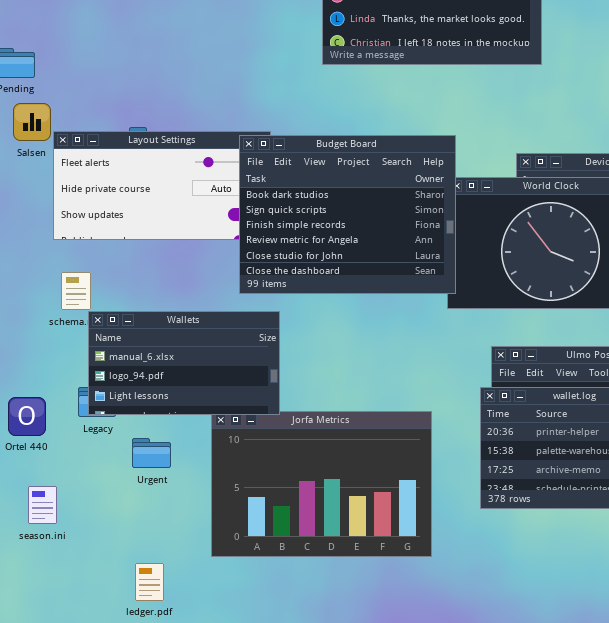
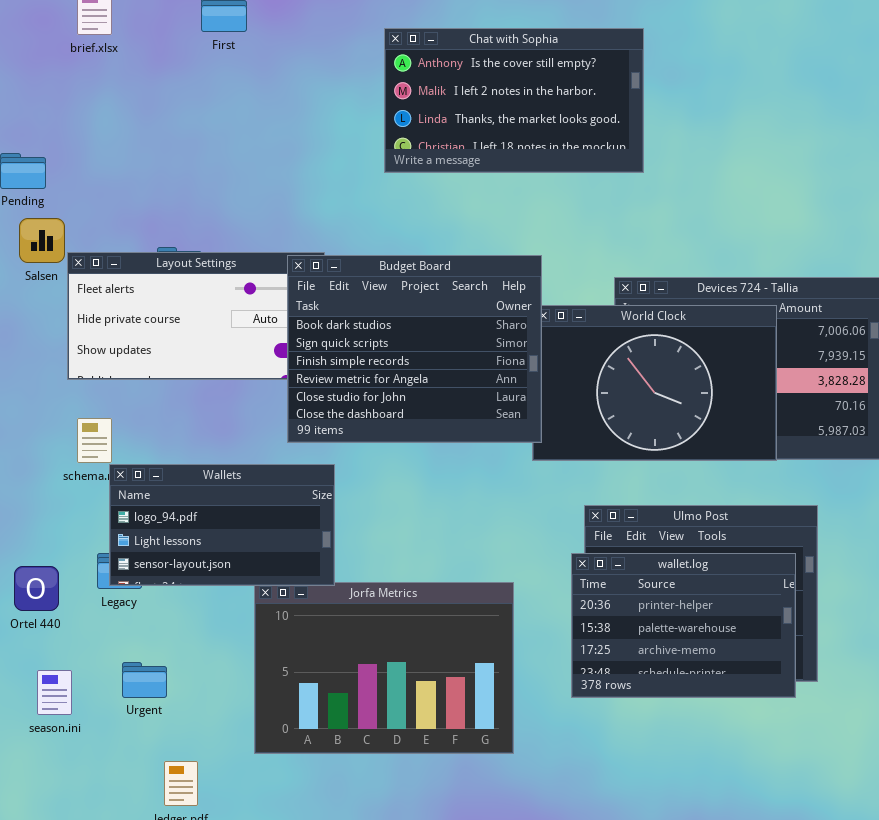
Wallets: [88,311,280,415] -> [109,464,335,586], scrolled down 1 row
Urgent: [132,438,171,468] -> [122,662,167,698], moved

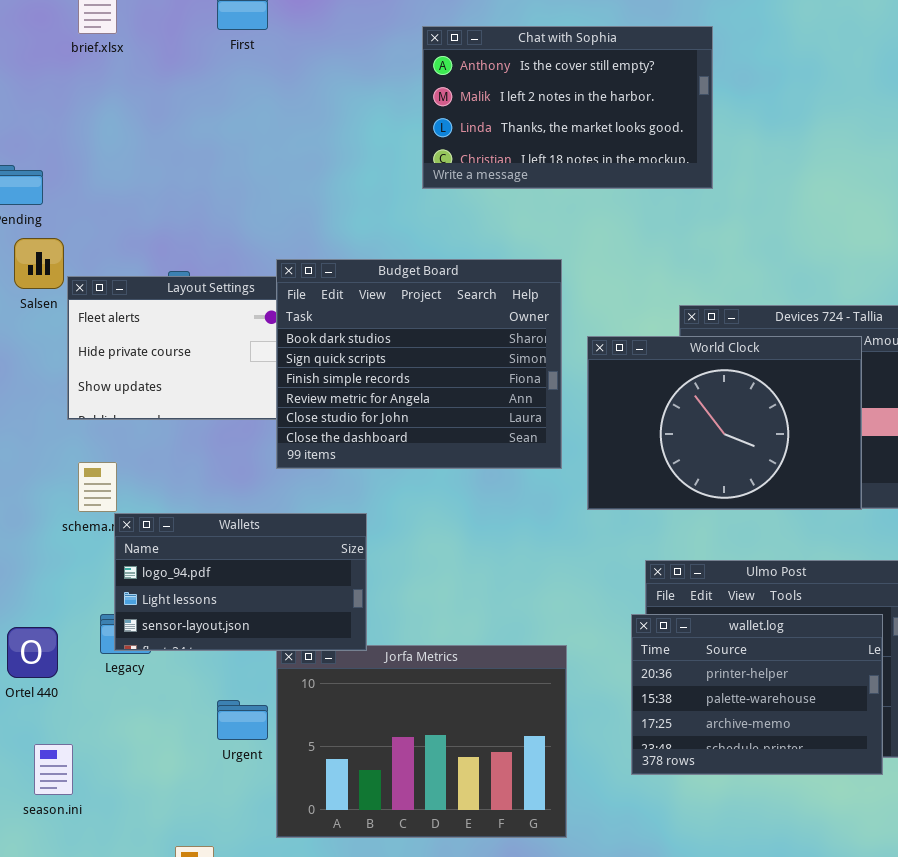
Budget Board: [287,255,542,443] -> [276,259,562,469], moved
Urgent: [122,662,167,698] -> [217,700,268,740], moved

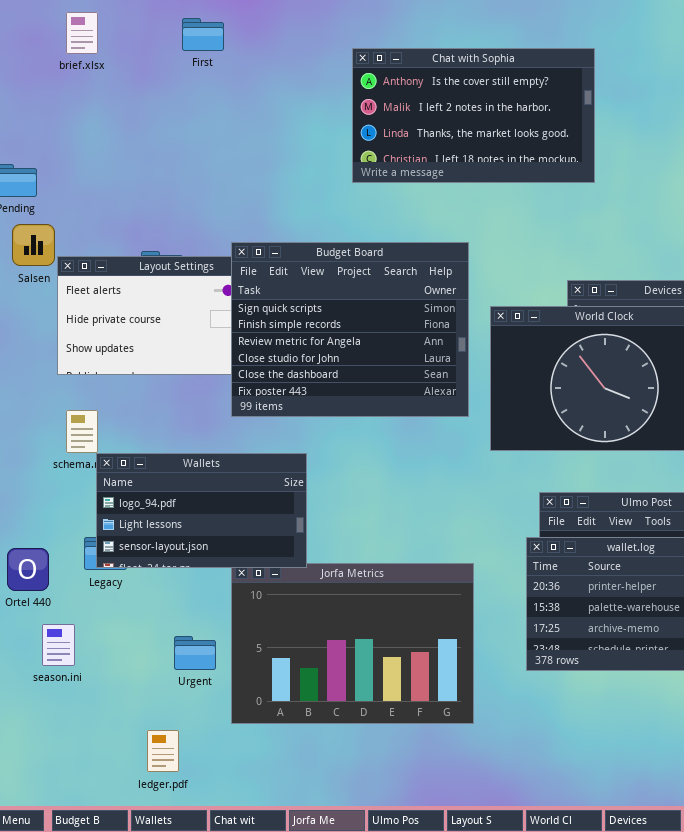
Budget Board: [276,259,562,469] -> [231,242,469,417], scrolled down 1 row
Urgent: [217,700,268,740] -> [174,636,216,670], moved
season.ini: [34,744,73,795] -> [42,624,75,666], moved

